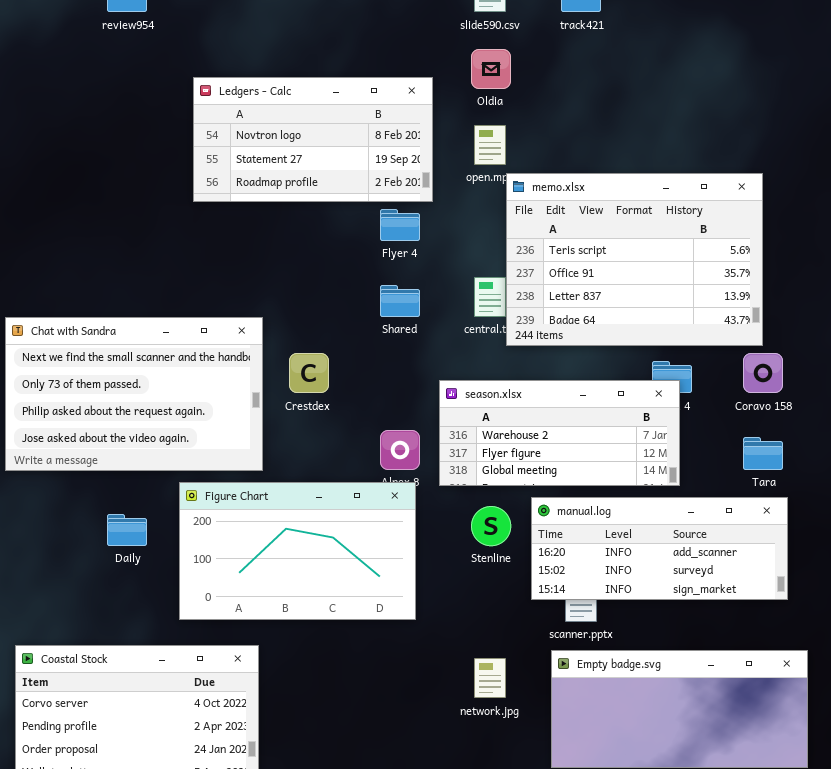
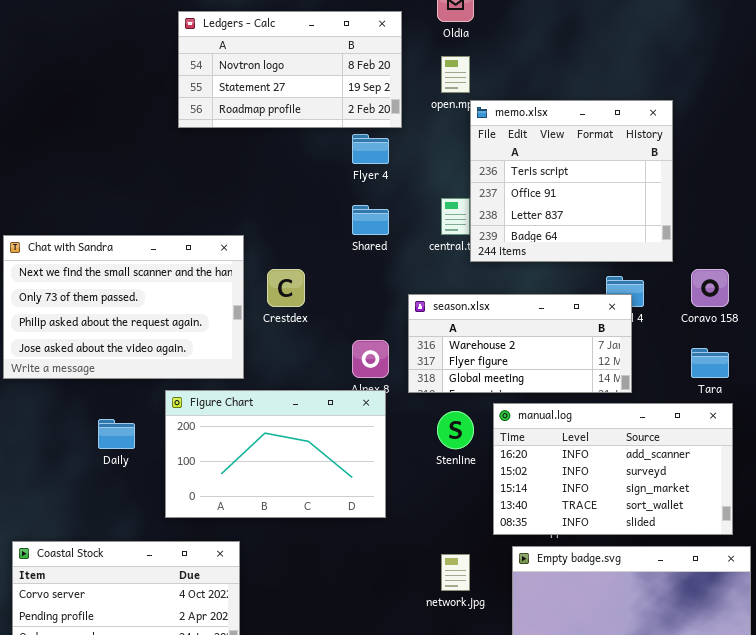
memo.xlsx: [506,173,763,346] -> [470,100,673,262], resized
manual.log: [531,497,788,600] -> [493,403,733,535], resized

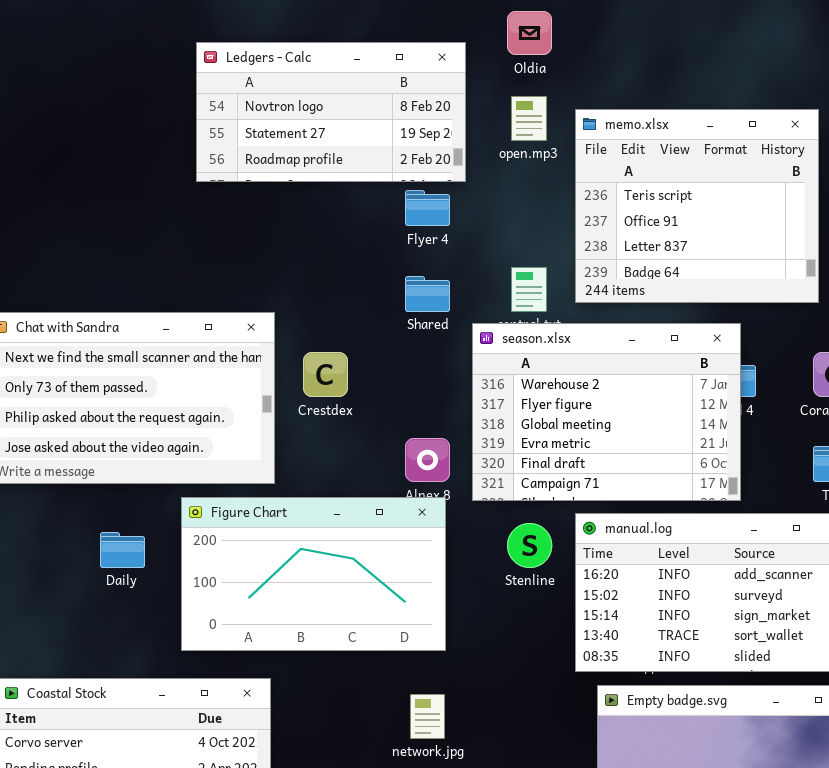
memo.xlsx: [470,100,673,262] -> [575,109,819,303], moved
season.xlsx: [408,294,632,393] -> [472,323,741,501], resized
network.jpg: [441,554,470,591] -> [410,694,445,739], moved

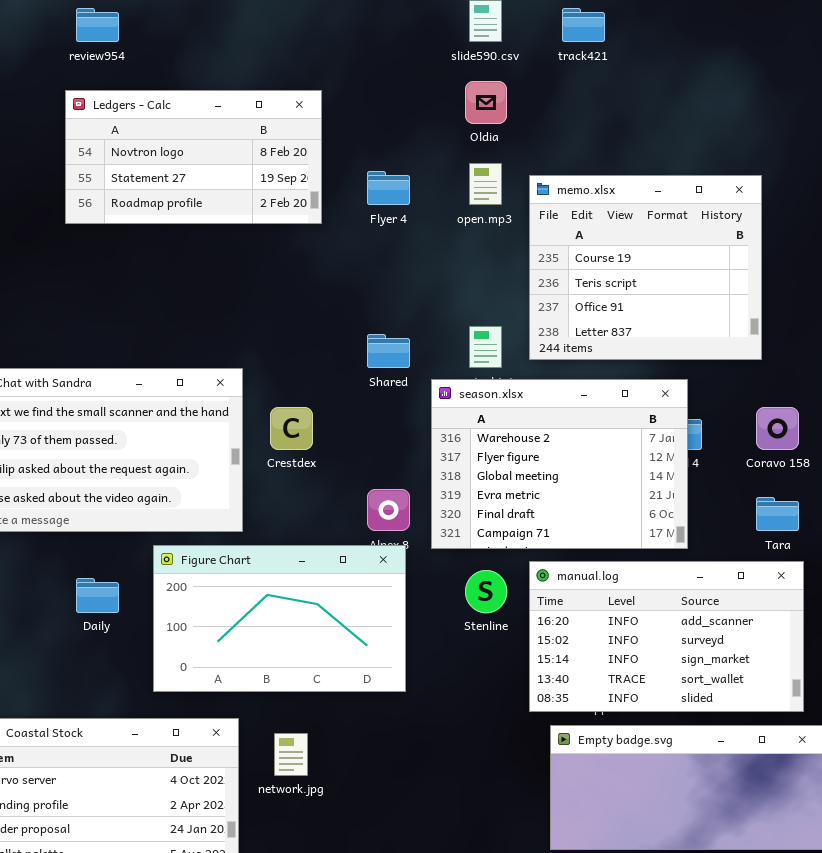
Ledgers - Calc: [196,42,466,182] -> [65,90,322,224], moved
memo.xlsx: [575,109,819,303] -> [529,175,762,360], scrolled up 1 row
Flyer 4: [405,190,450,226] -> [367,171,410,205], moved
network.jpg: [410,694,445,739] -> [274,733,308,776], moved

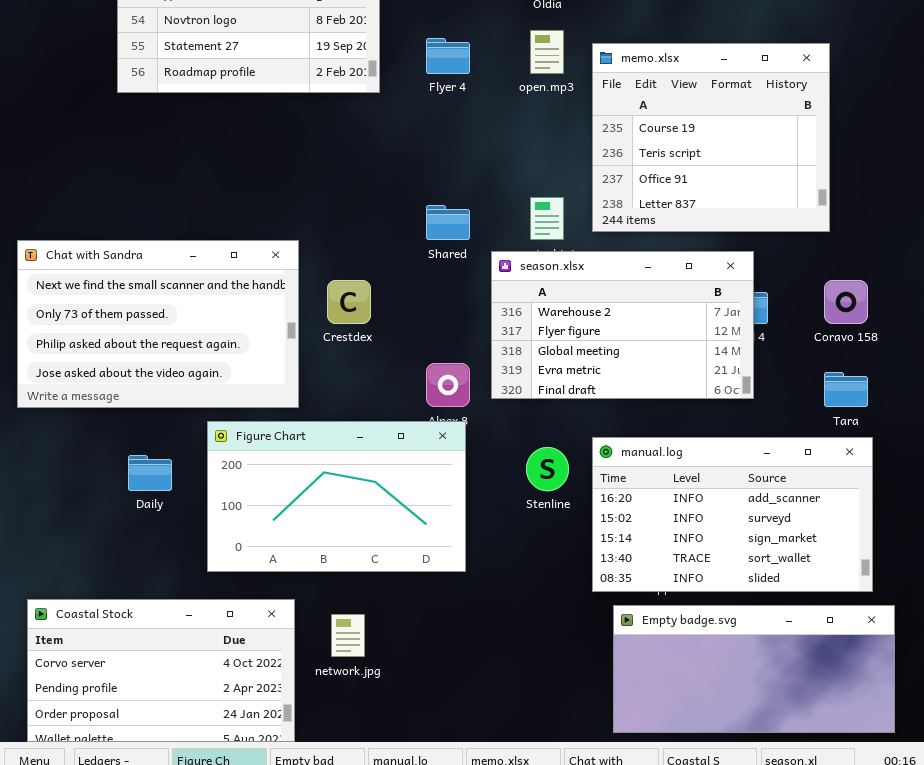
season.xlsx: [431,379,688,549] -> [491,251,754,399], resized

